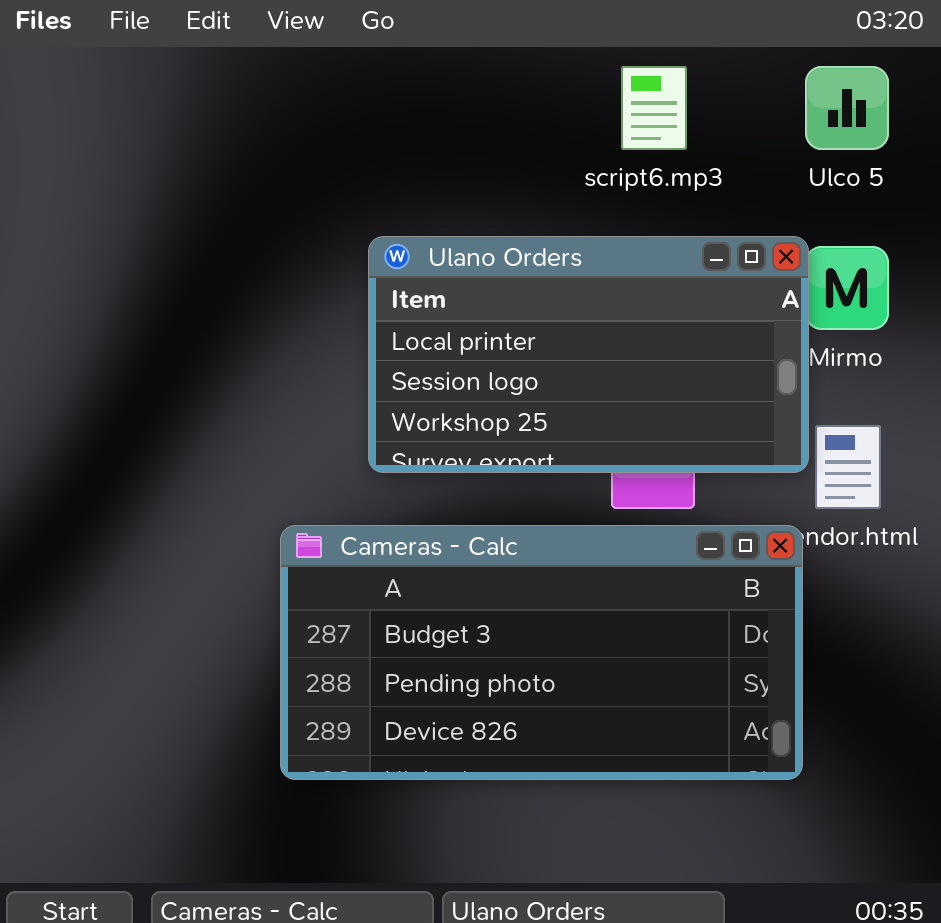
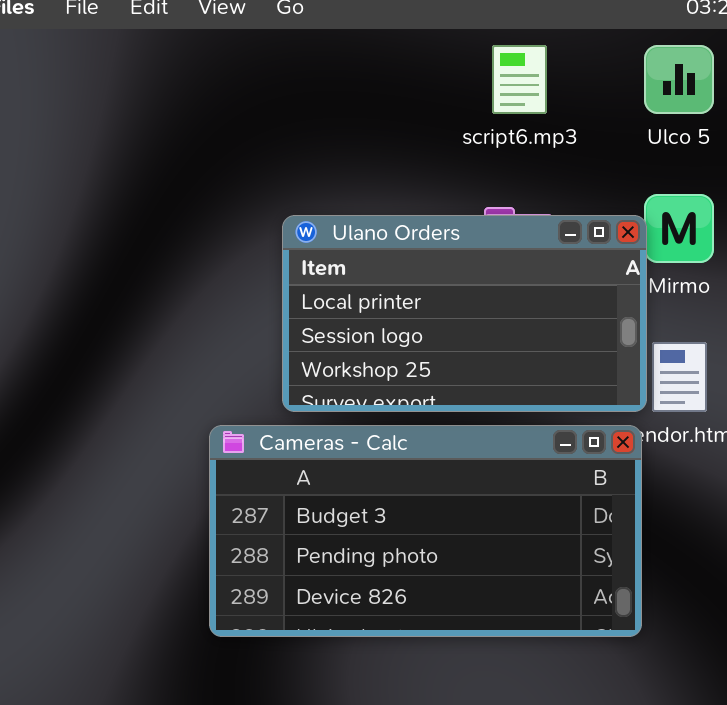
Ulano Orders: [368,236,809,473] -> [282,215,647,412], moved

